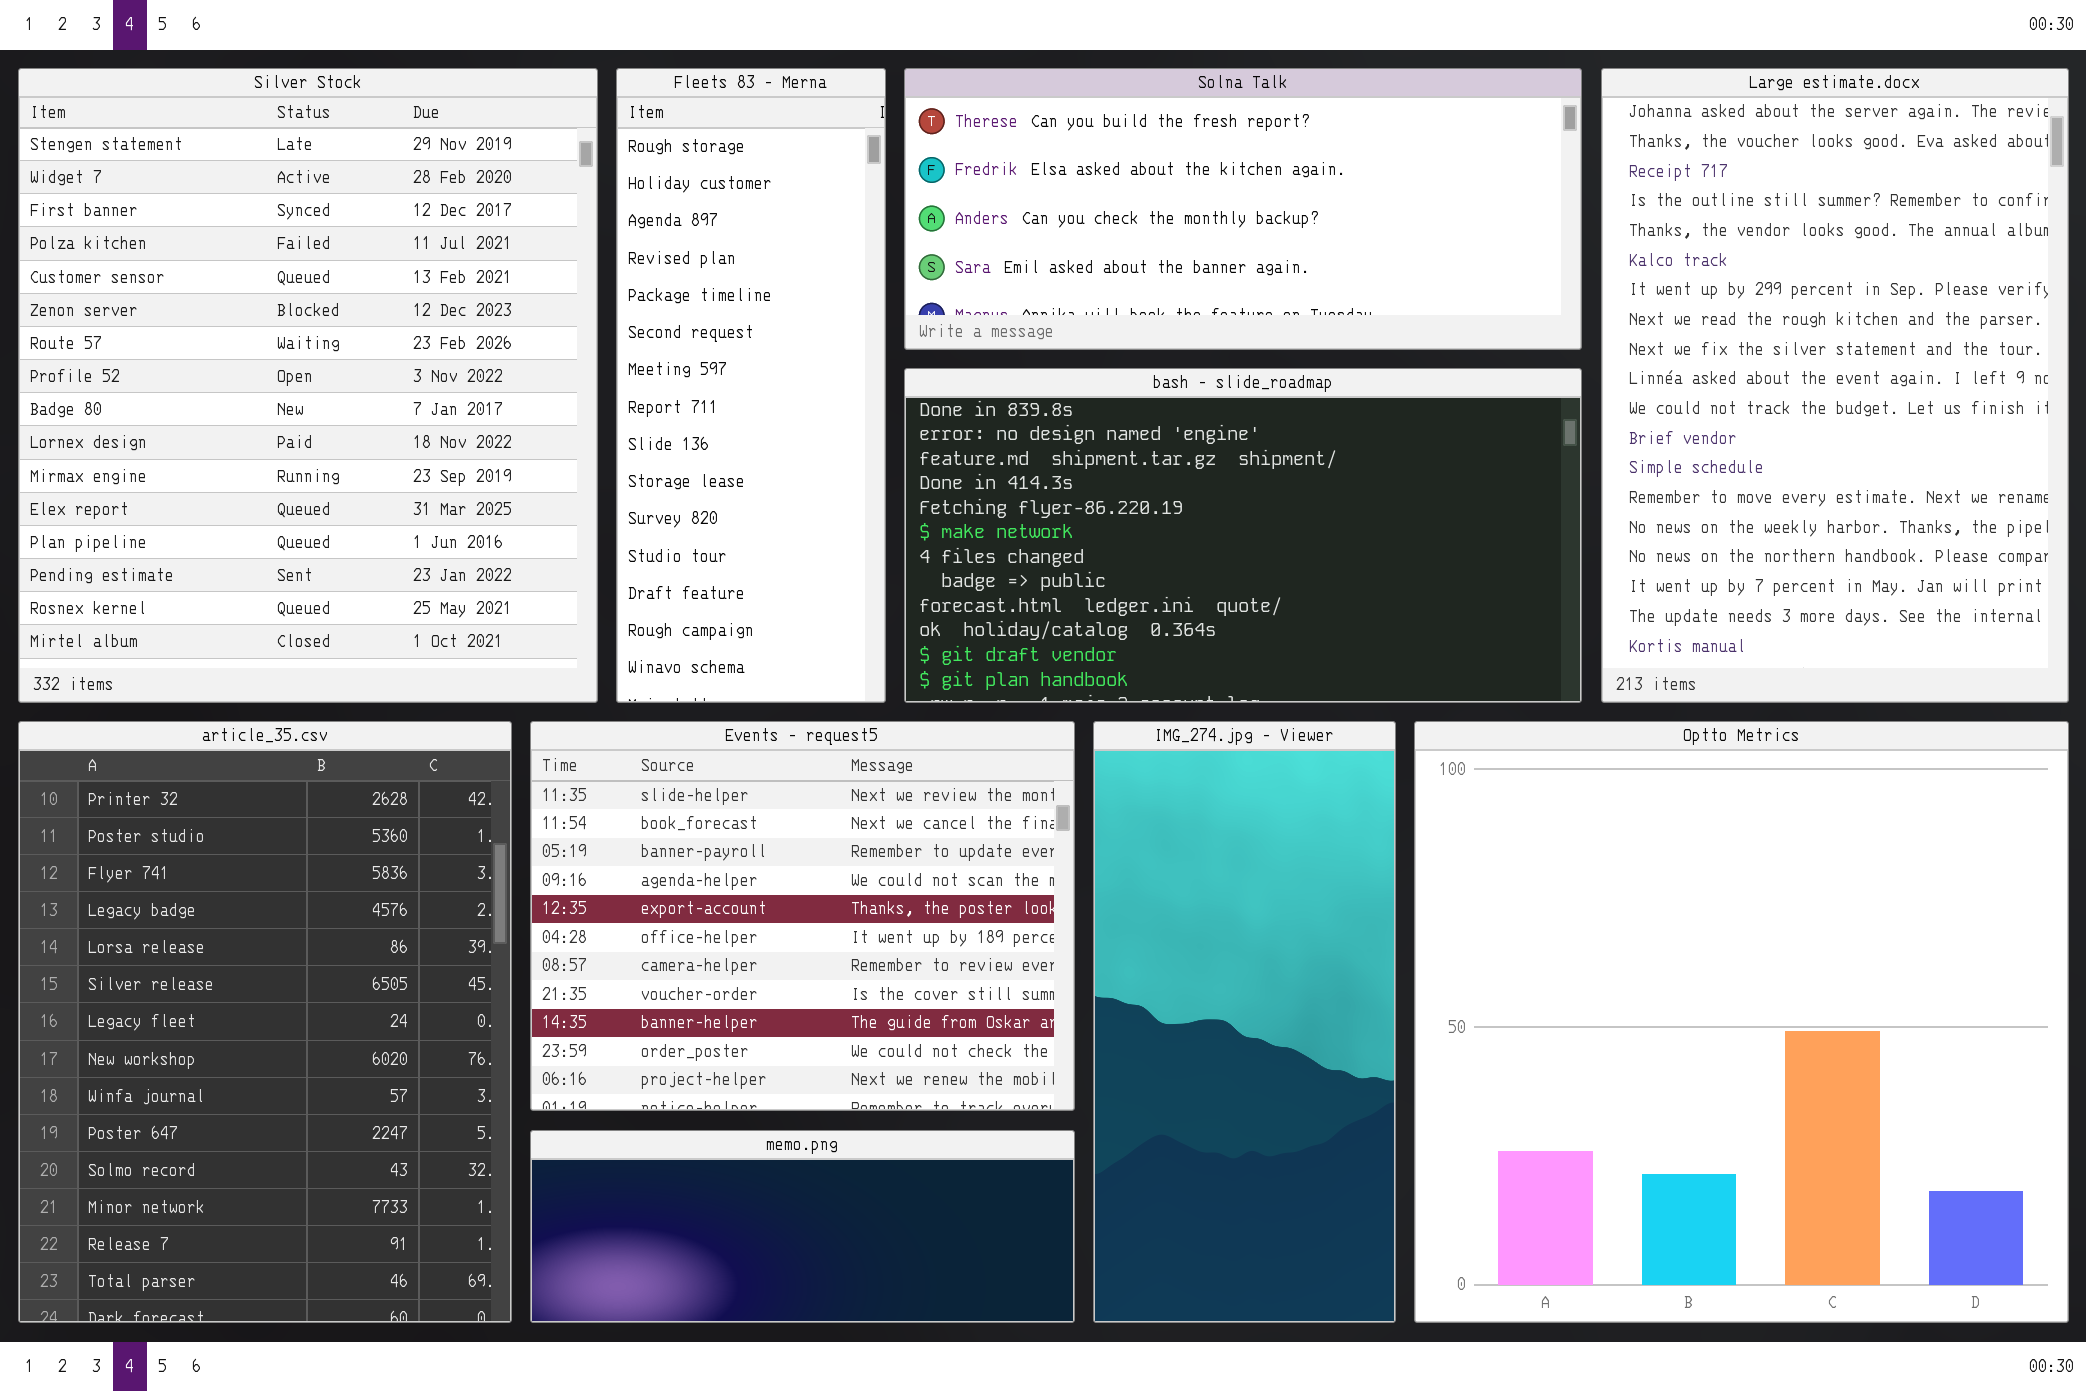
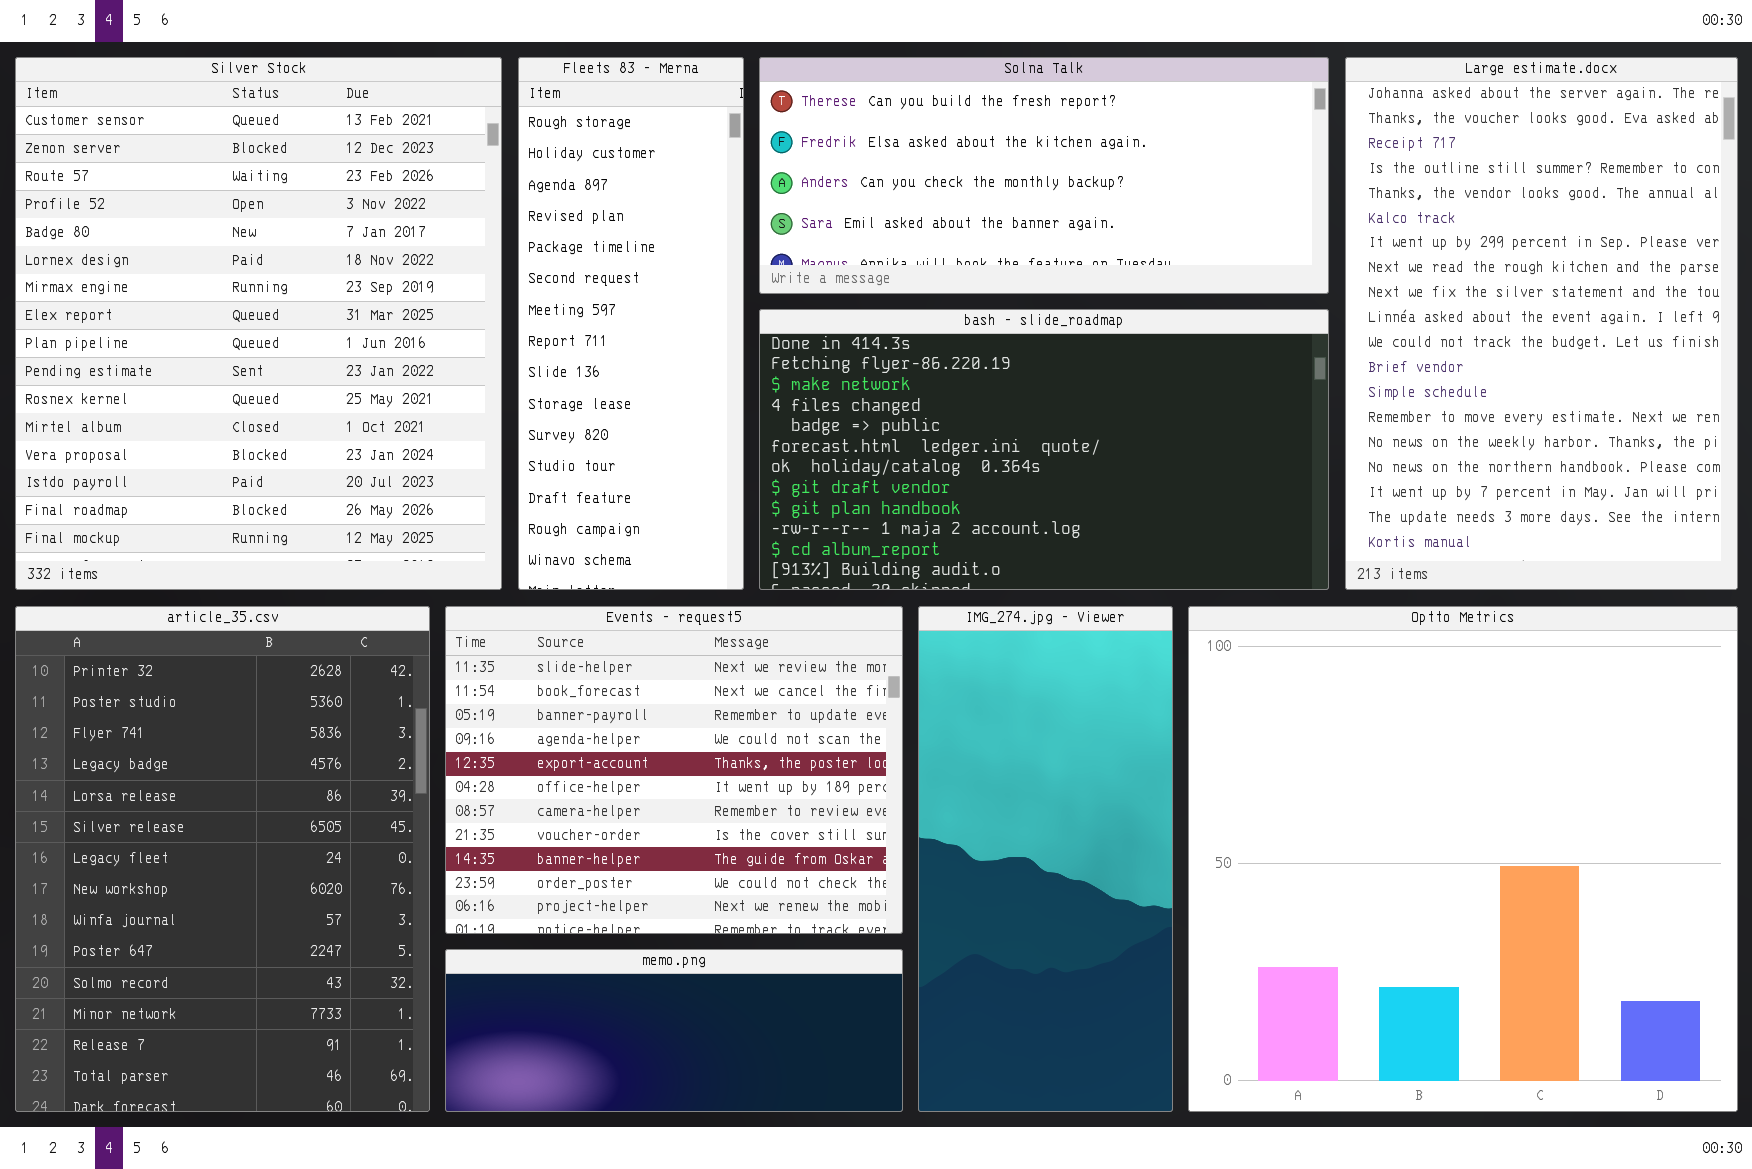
Silver Stock: [18,68,598,703] -> [15,57,502,590], scrolled down 4 rows
bash - slide_roadmap: [904,368,1582,703] -> [759,309,1329,590], scrolled down 3 rows

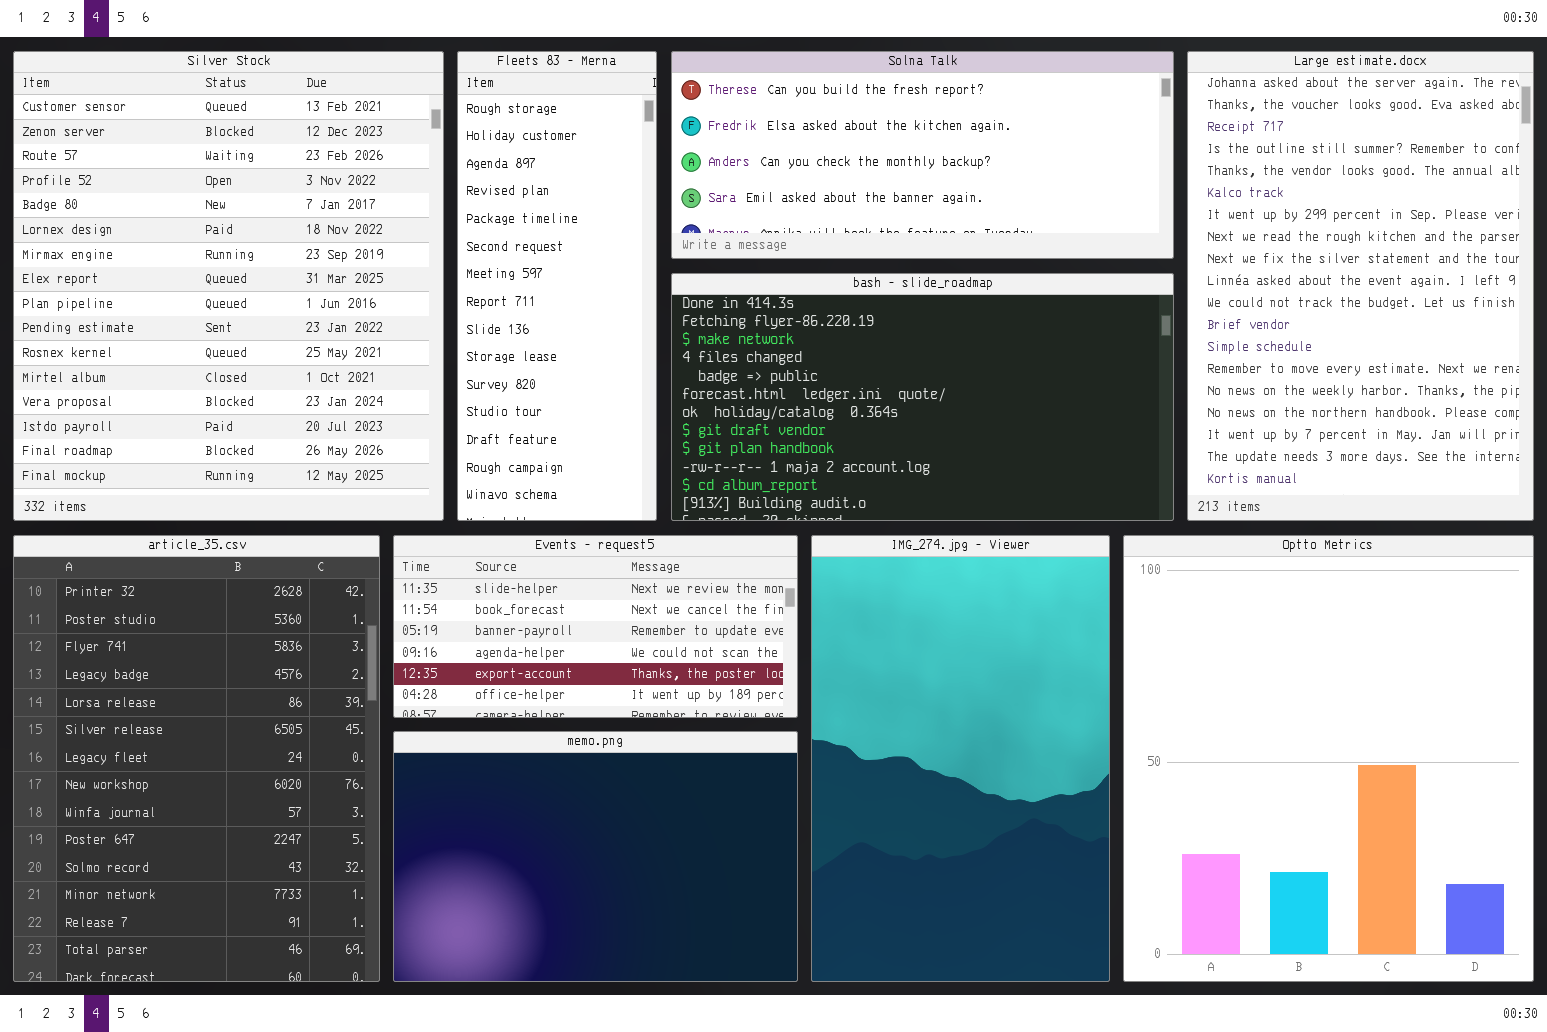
Events - request5: [445,606,903,934] -> [393,535,798,718], resized
IMG_274.jpg - Viewer: [918,606,1173,1112] -> [811,535,1110,982], resized
Optto Metrics: [1188,606,1738,1112] -> [1123,535,1534,982], resized
memo.png: [445,949,903,1112] -> [393,731,798,982], resized

